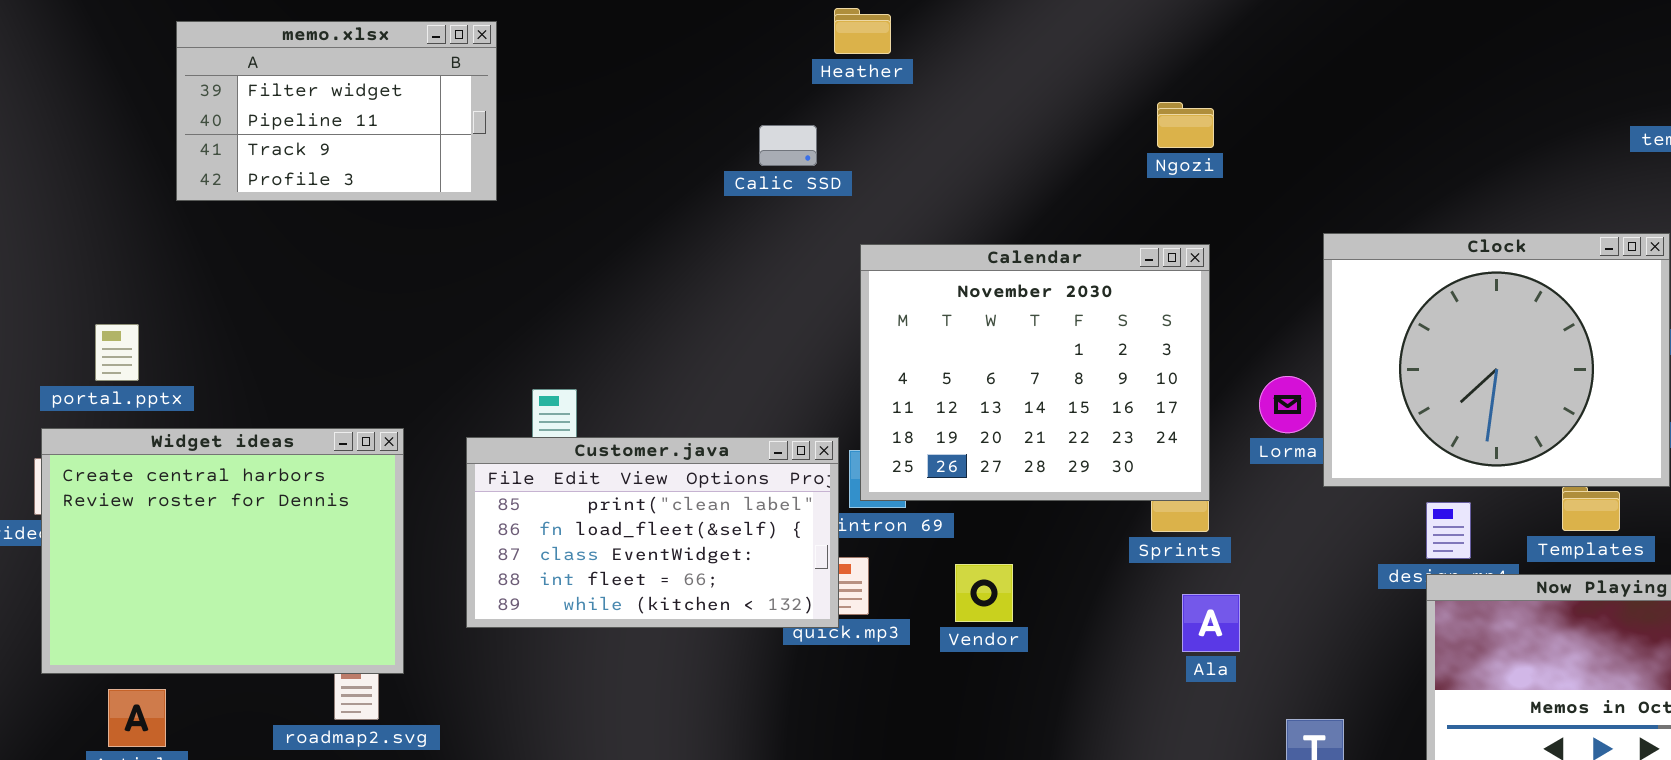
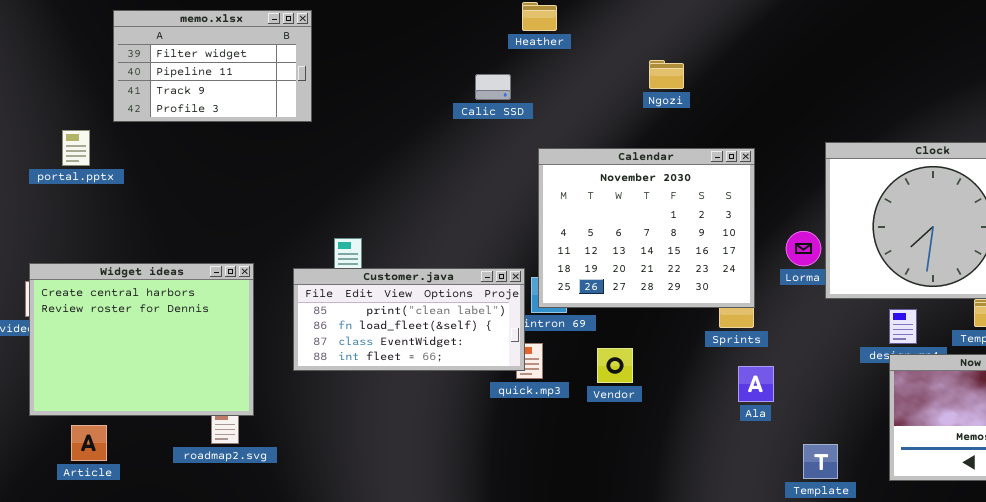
Ngozi: [1157,102,1214,148] -> [649,60,684,89], moved
portal.pptx: [95,324,139,381] -> [62,130,90,166], moved
Customer.java: [466,437,839,628] -> [293,268,525,371], resized

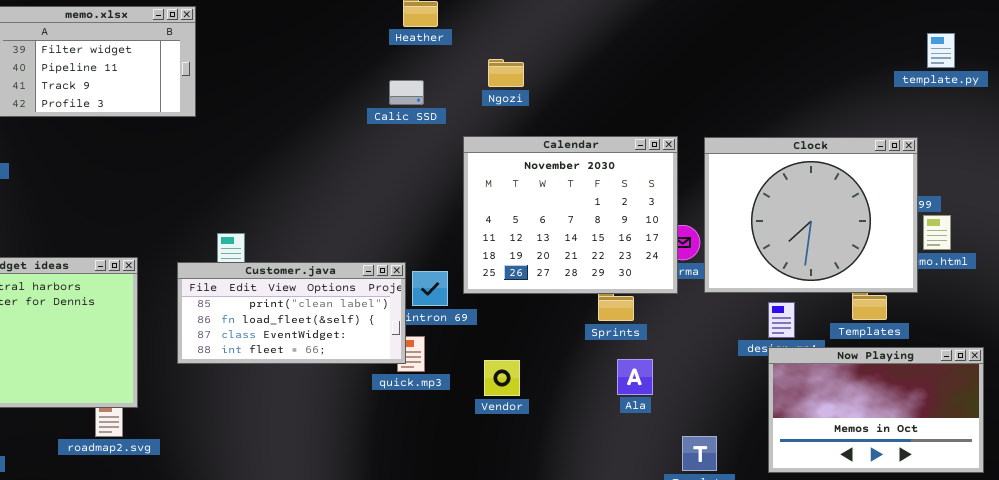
Ngozi: [649,60,684,89] -> [488,59,524,87], moved
Calic SSD: [475,74,511,100] -> [389,80,424,105], moved
Calendar: [538,148,755,308] -> [463,136,678,294], moved
Vendor: [597,348,633,383] -> [484,360,520,396], moved

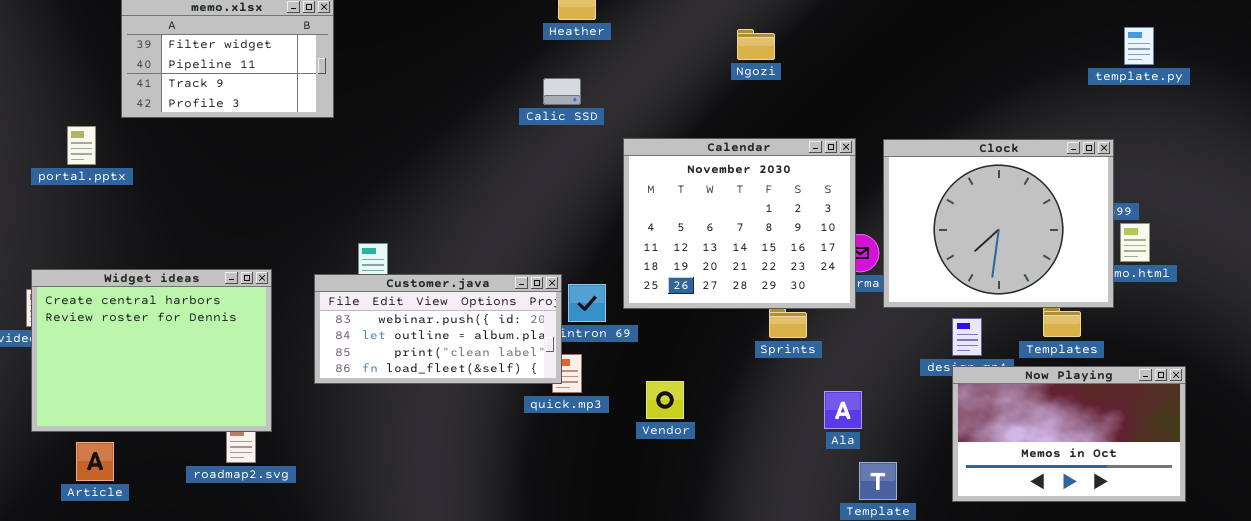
Ngozi: [488,59,524,87] -> [737,29,775,60], moved
Customer.java: [177,262,406,364] -> [314,274,562,384], scrolled up 2 rows
Ala: [617,359,653,395] -> [824,391,862,429], moved

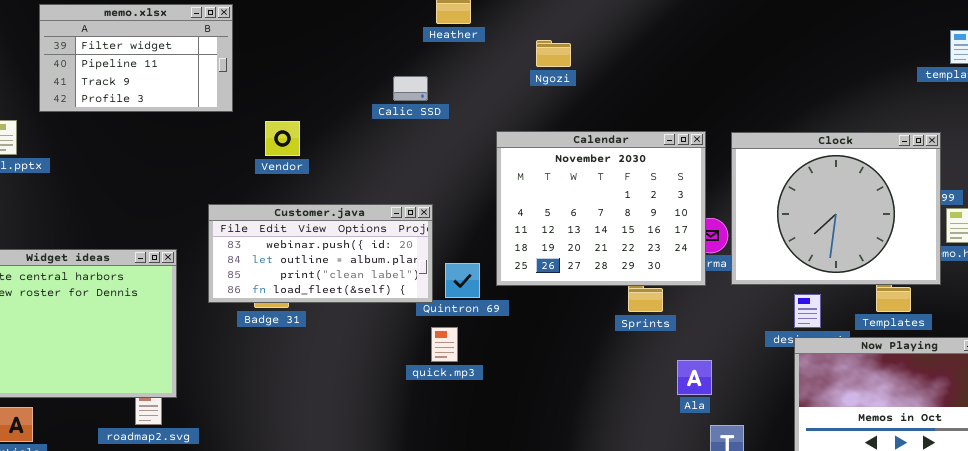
Ngozi: [737,29,775,60] -> [536,40,571,67], moved
Calic SSD: [543,78,581,105] -> [393,76,428,101], moved
Customer.java: [314,274,562,384] -> [208,204,433,303], moved
Vendor: [646,381,684,419] -> [265,121,300,156], moved

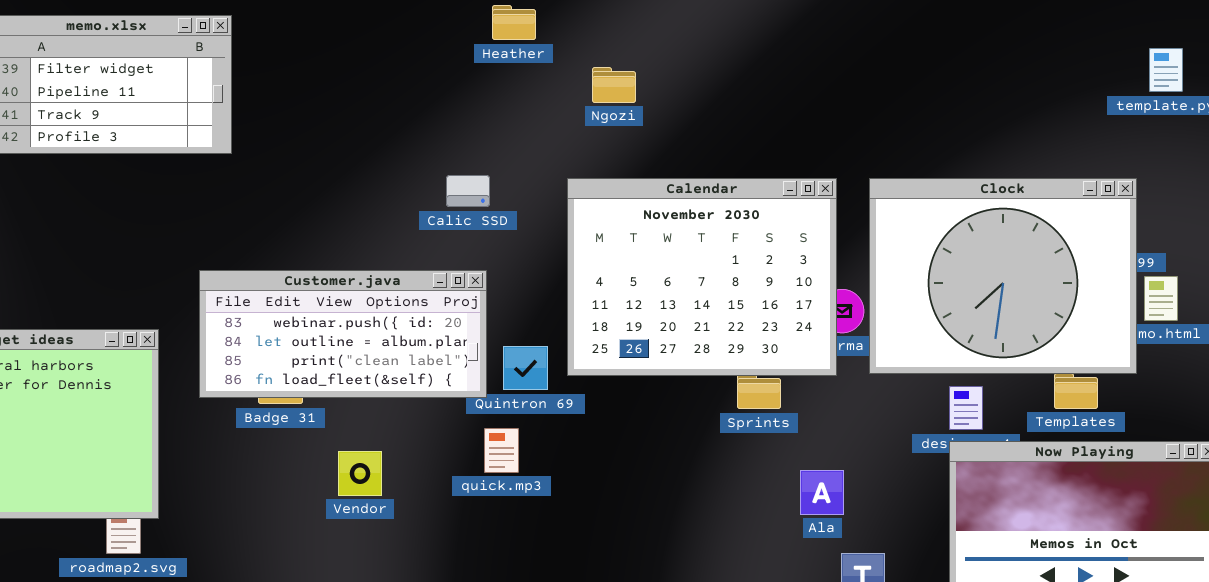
Ngozi: [536,40,571,67] -> [592,67,636,103], moved
Calic SSD: [393,76,428,101] -> [446,175,490,207], moved
Vendor: [265,121,300,156] -> [338,451,382,496], moved

